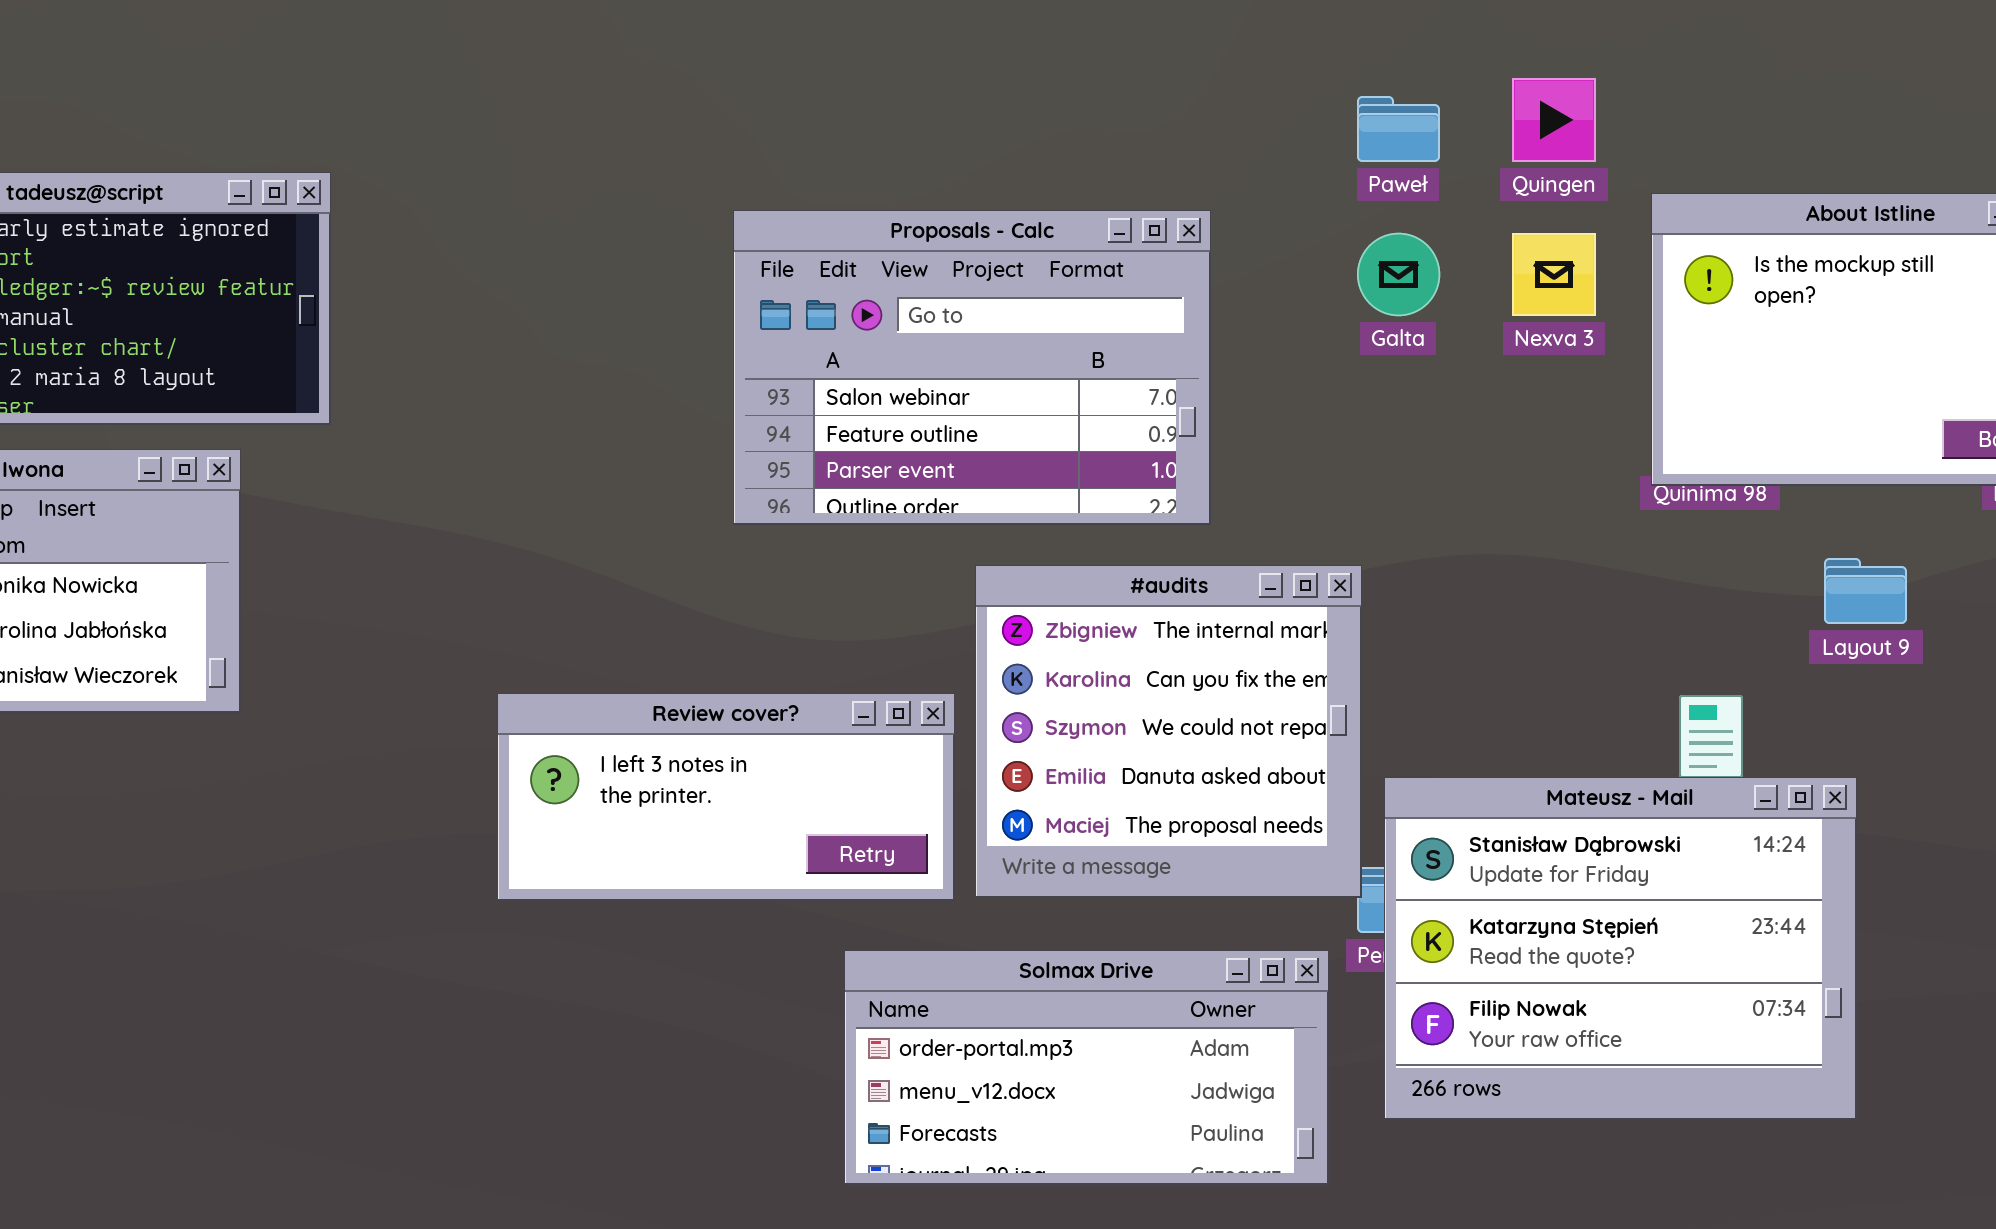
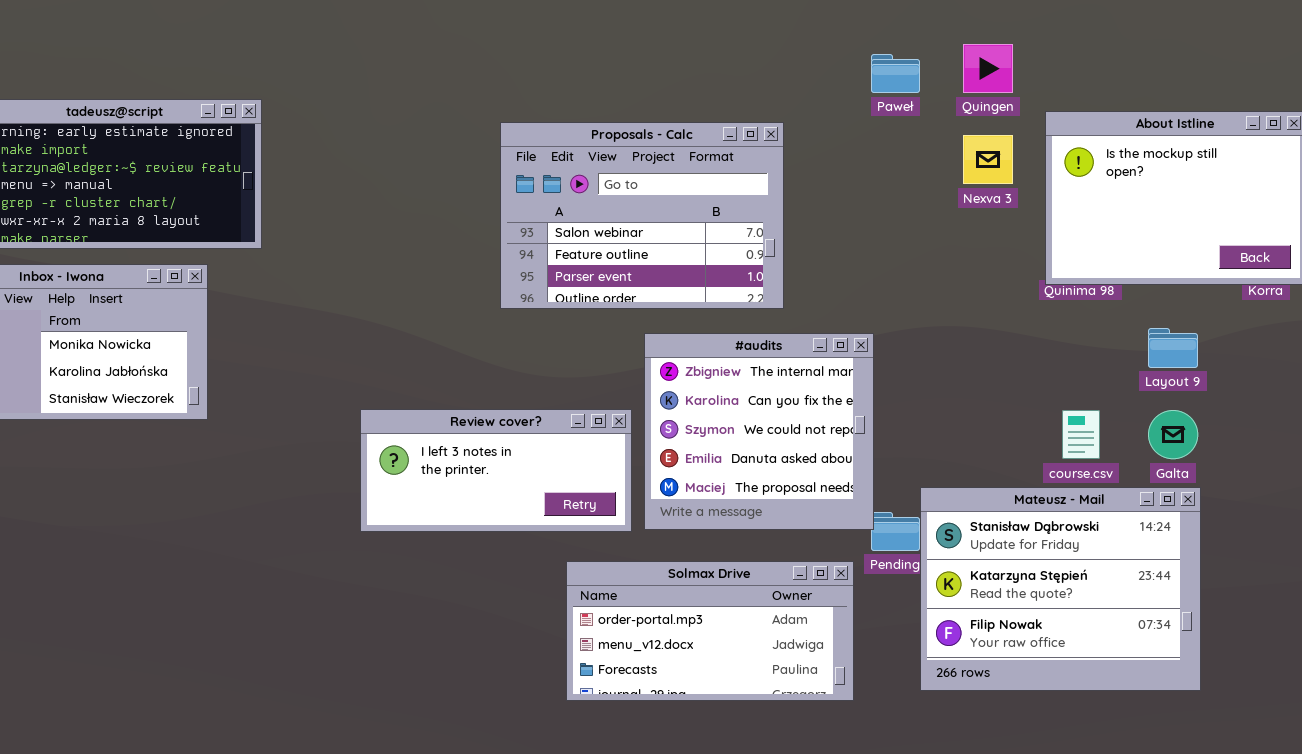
Galta: [1357,233,1440,316] -> [1148,410,1198,459], moved
Mateusz - Mail: [1384,777,1857,1120] -> [920,487,1201,691], moved

